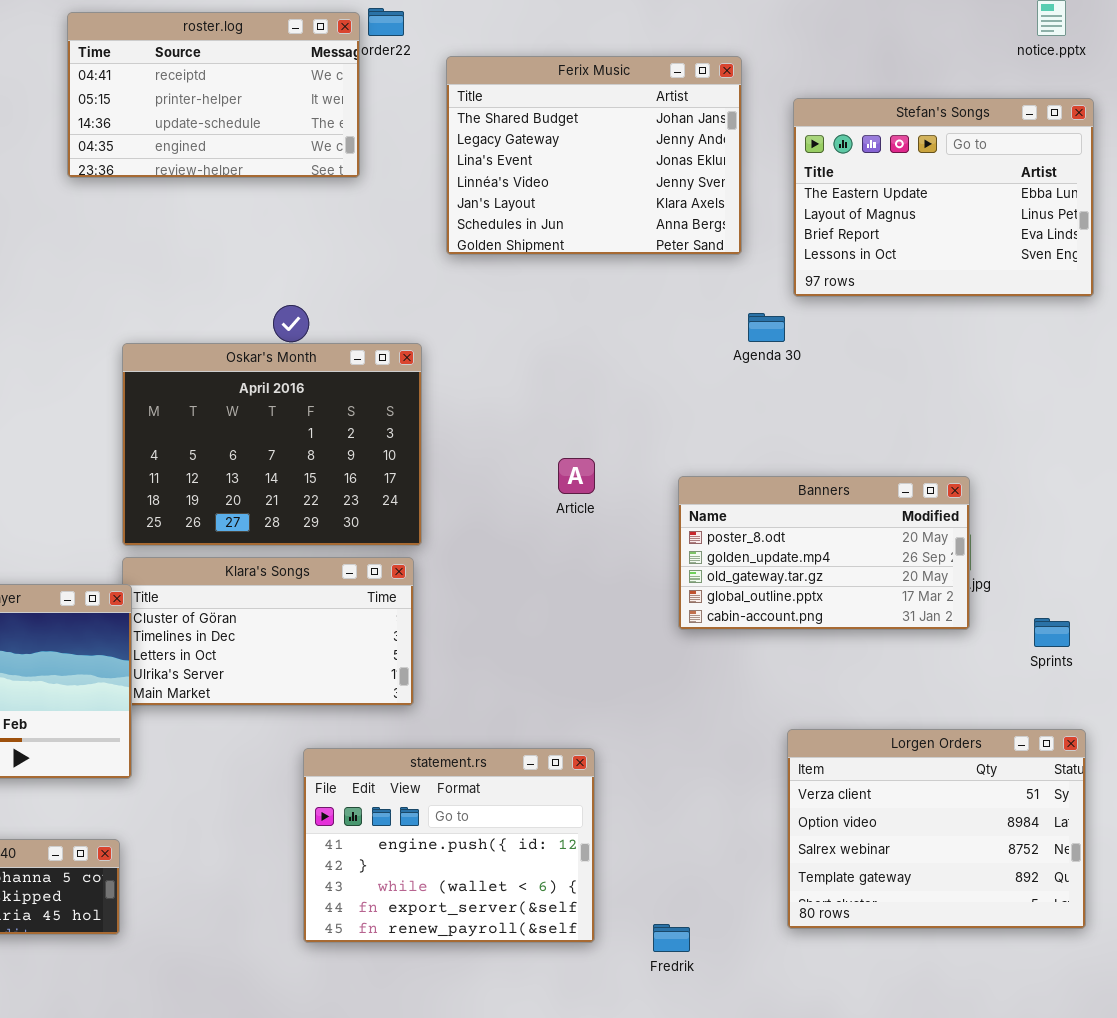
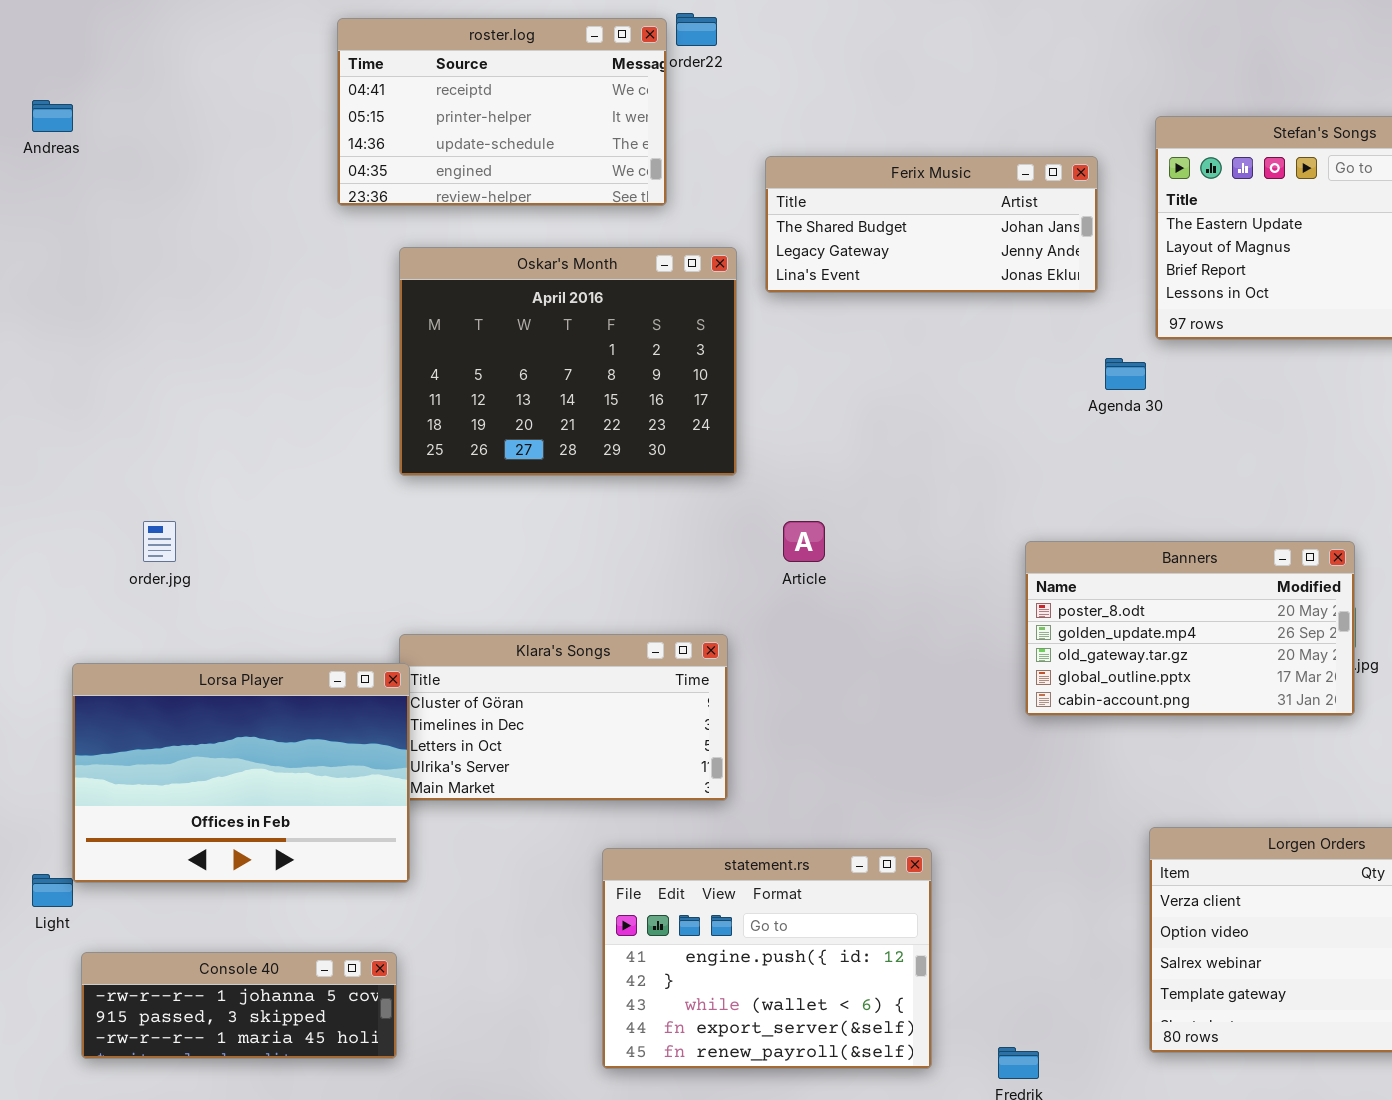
Ferix Music: [446,56,742,255] -> [765,156,1098,293], resized
Oskar's Month: [122,343,422,546] -> [399,247,737,476], moved
Article: [558,458,595,494] -> [783,521,825,562], moved

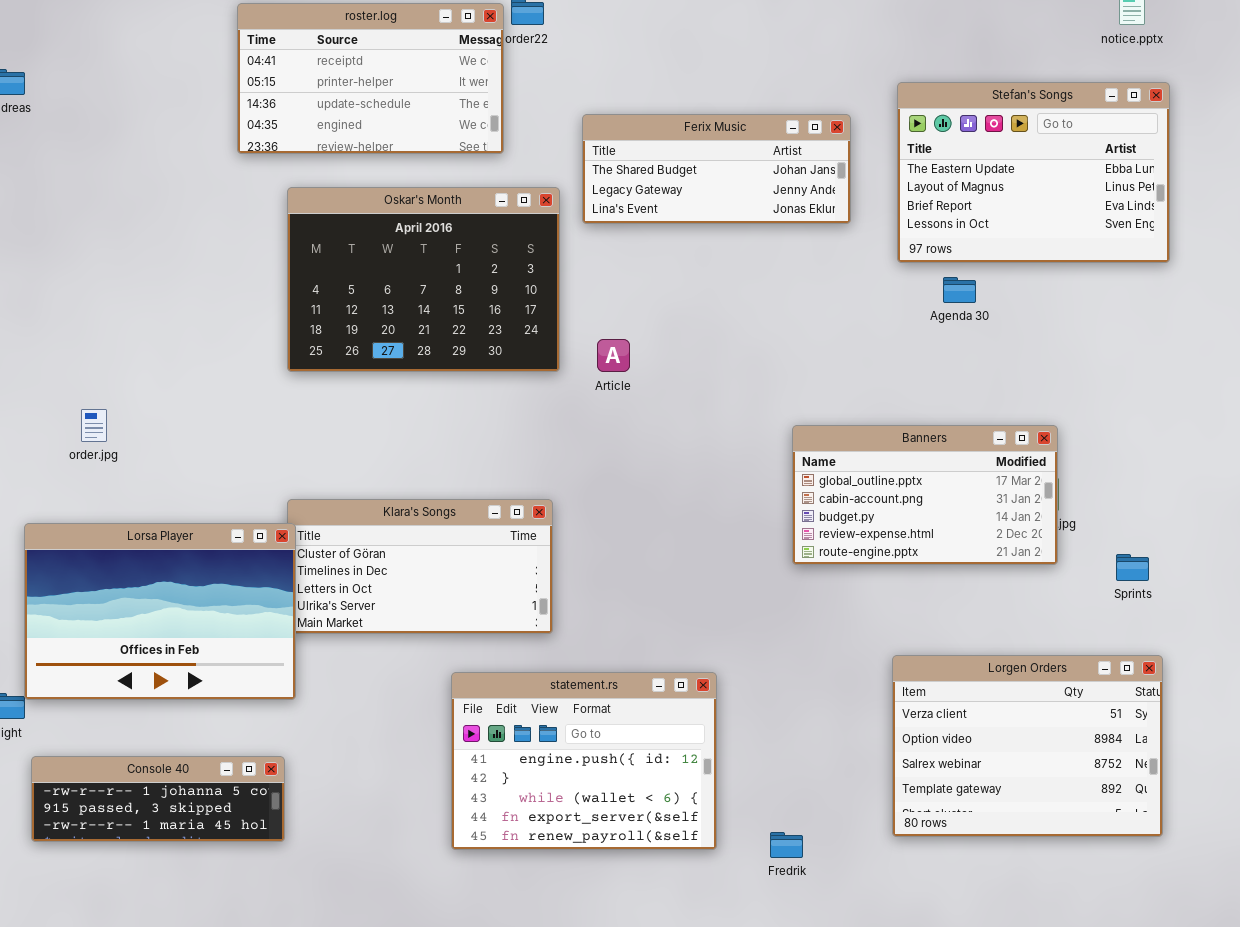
Agenda 30: [1105,358,1146,390] -> [943,277,976,303], moved
Article: [783,521,825,562] -> [597,339,630,372], moved
Banners: [1025,541,1355,716] -> [792,425,1058,565], scrolled down 3 rows

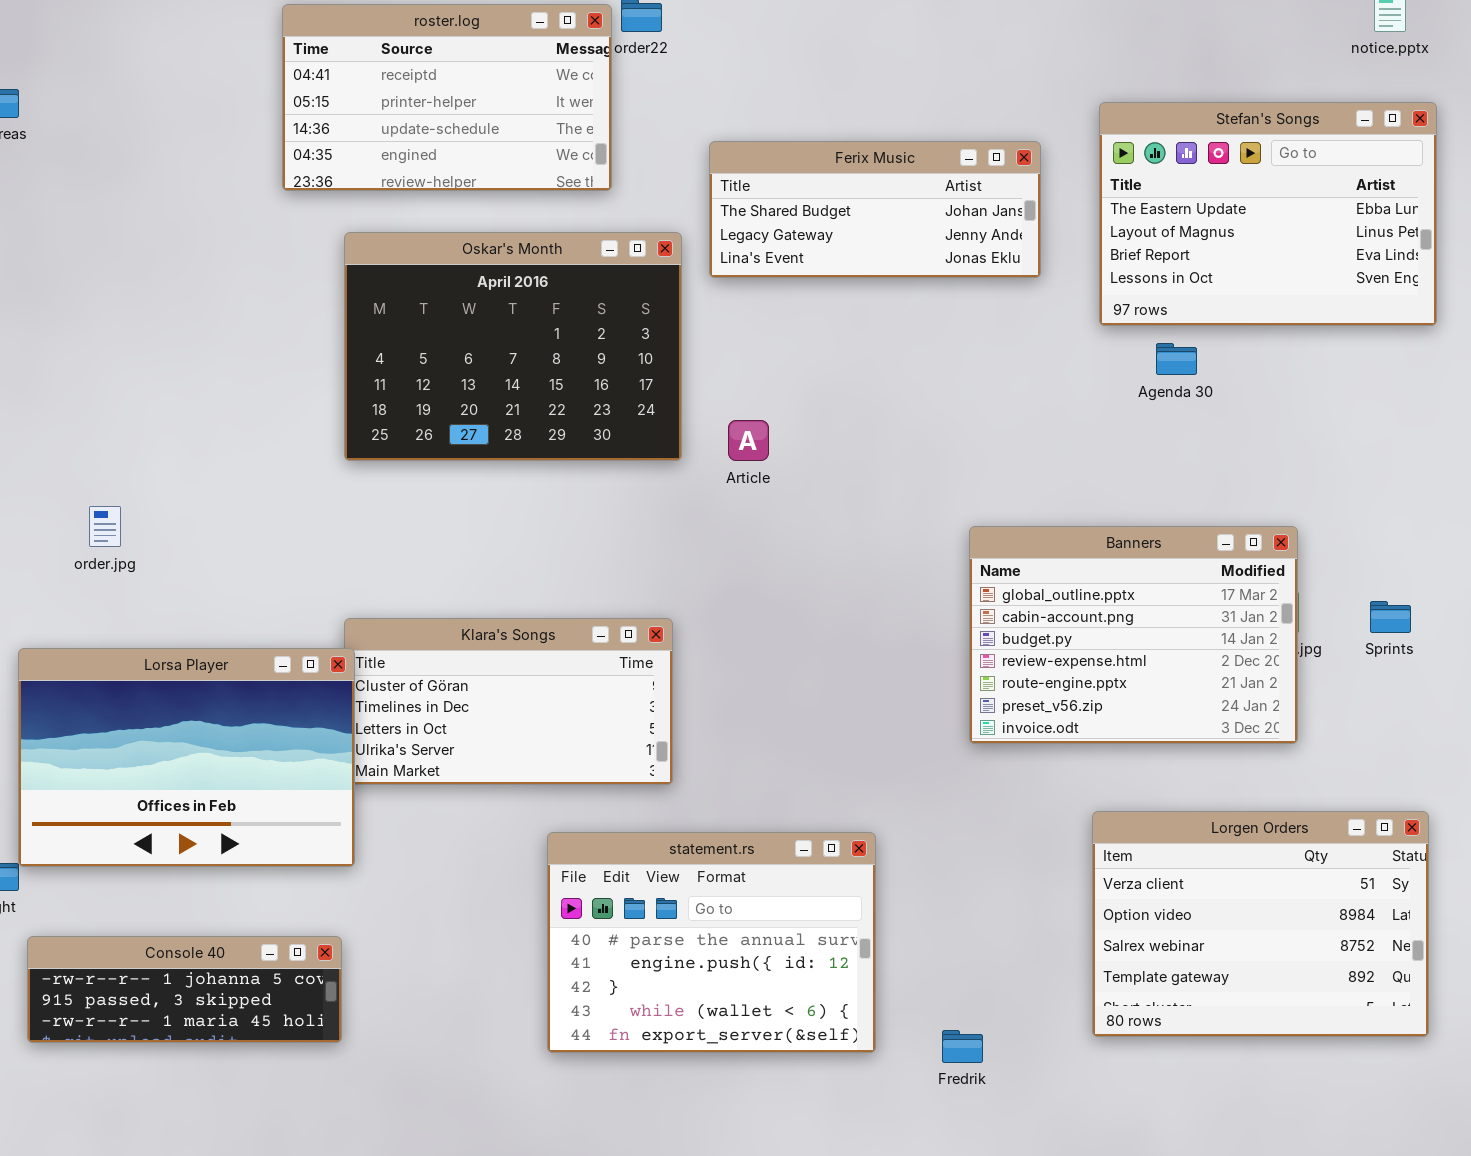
Banners: [792,425,1058,565] -> [969,526,1298,744], resized
Sprints: [1116,554,1149,581] -> [1370,601,1411,633], moved
statement.rs: [451,672,717,850] -> [547,832,876,1053], scrolled up 1 row

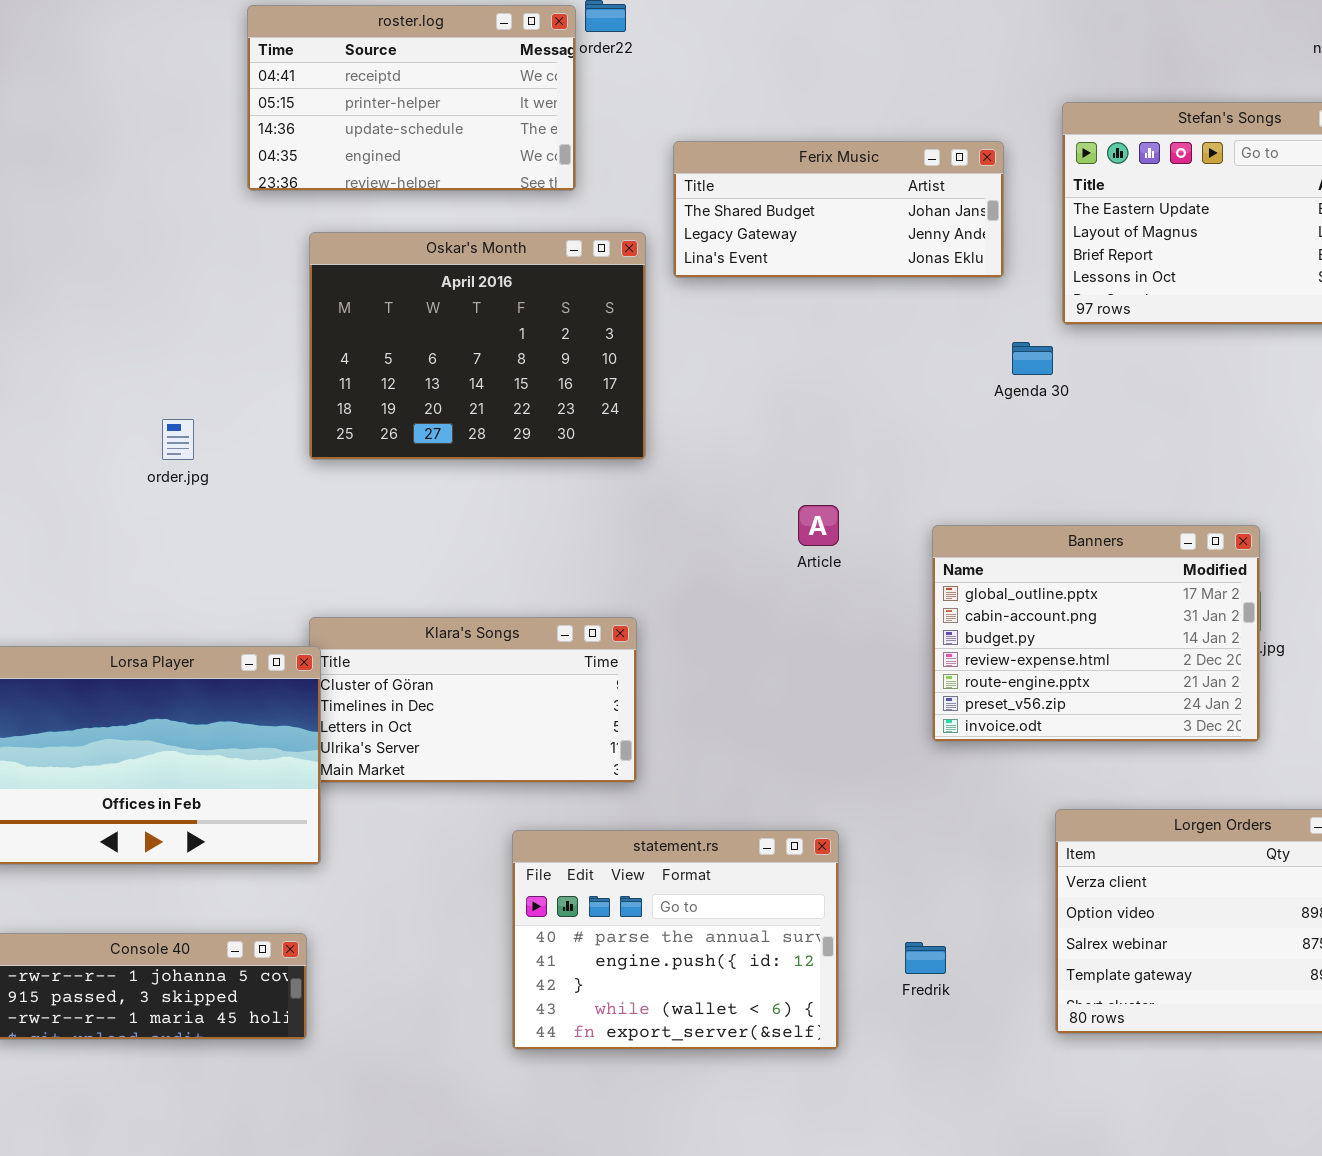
Agenda 30: [1156,343,1197,375] -> [1012,342,1053,375], moved
Article: [728,420,769,461] -> [798,505,839,546], moved
order.jpg: [89,506,121,547] -> [162,419,194,460], moved
Fredrik: [942,1030,983,1063] -> [905,942,946,974], moved

